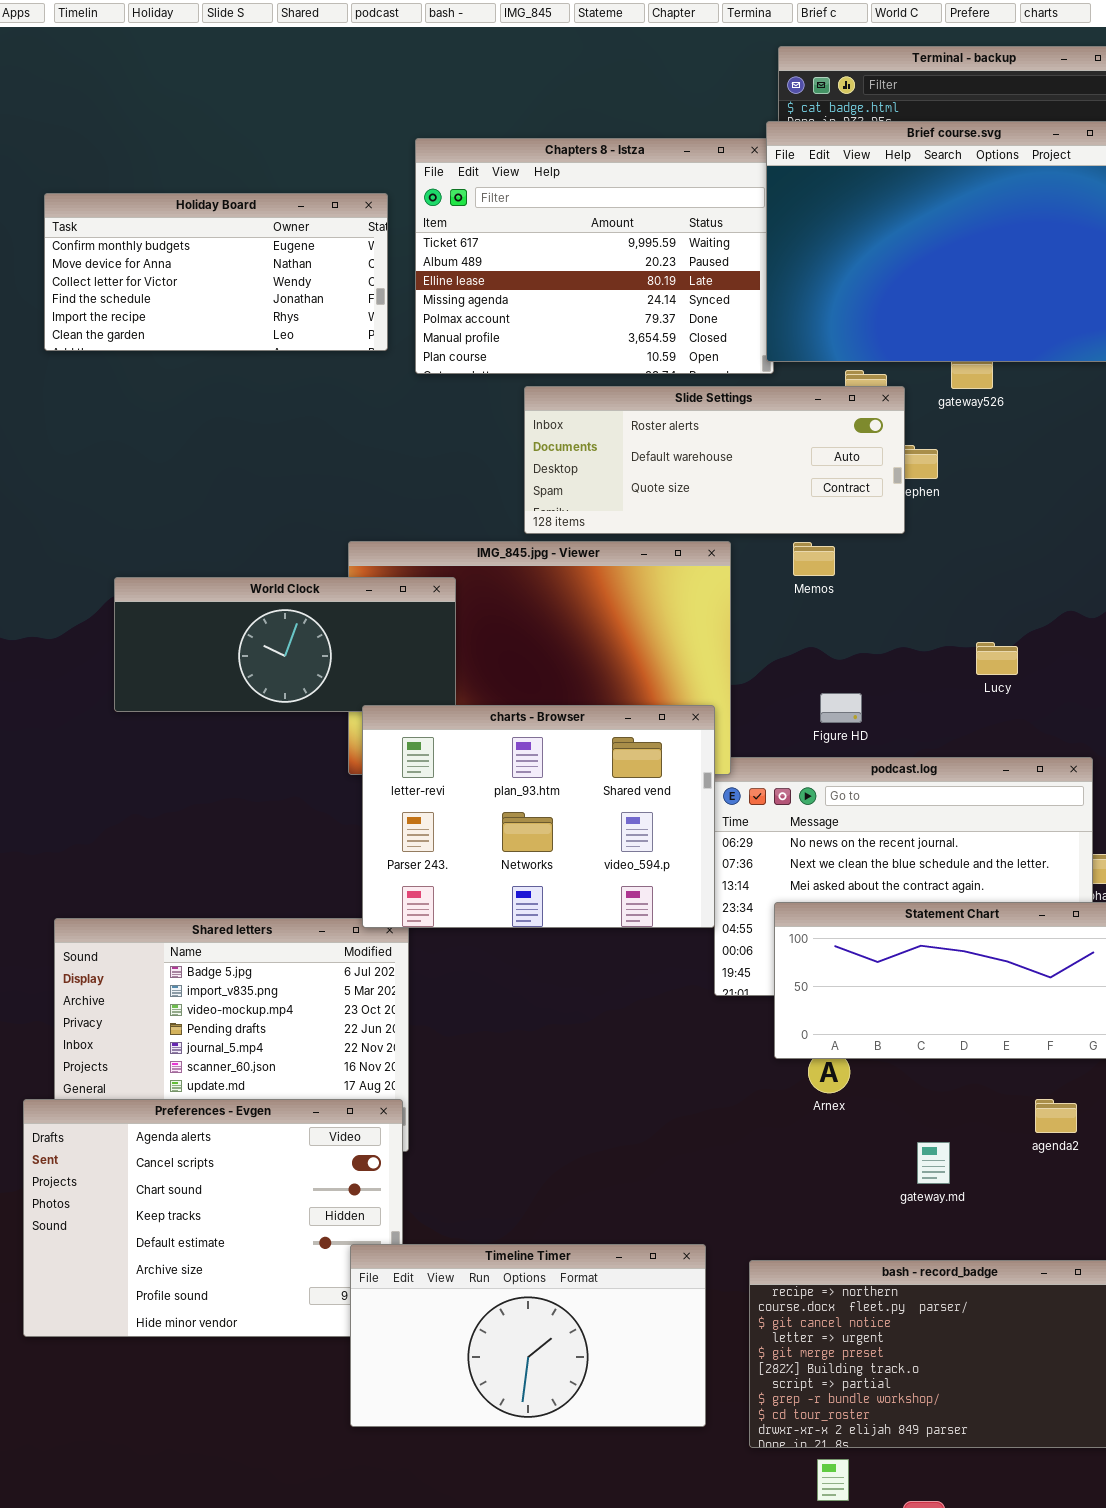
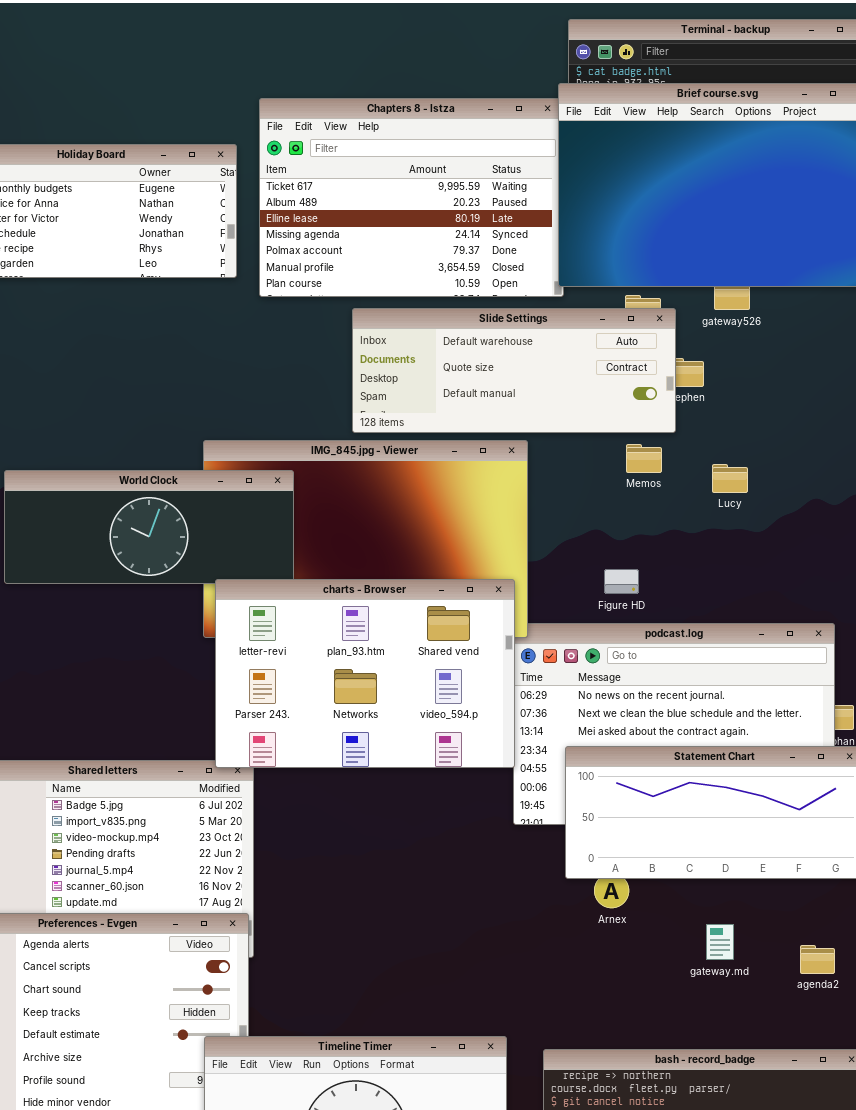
Slide Settings: [524,386,905,534] -> [352,308,676,433], scrolled down 1 row
Memos: [793,542,835,576] -> [626,444,662,473], moved
Lucy: [976,642,1018,675] -> [712,464,748,493], moved
agenda2: [1035,1099,1077,1133] -> [800,945,835,974], moved
gateway.md: [917,1142,950,1184] -> [706,924,734,960], moved

